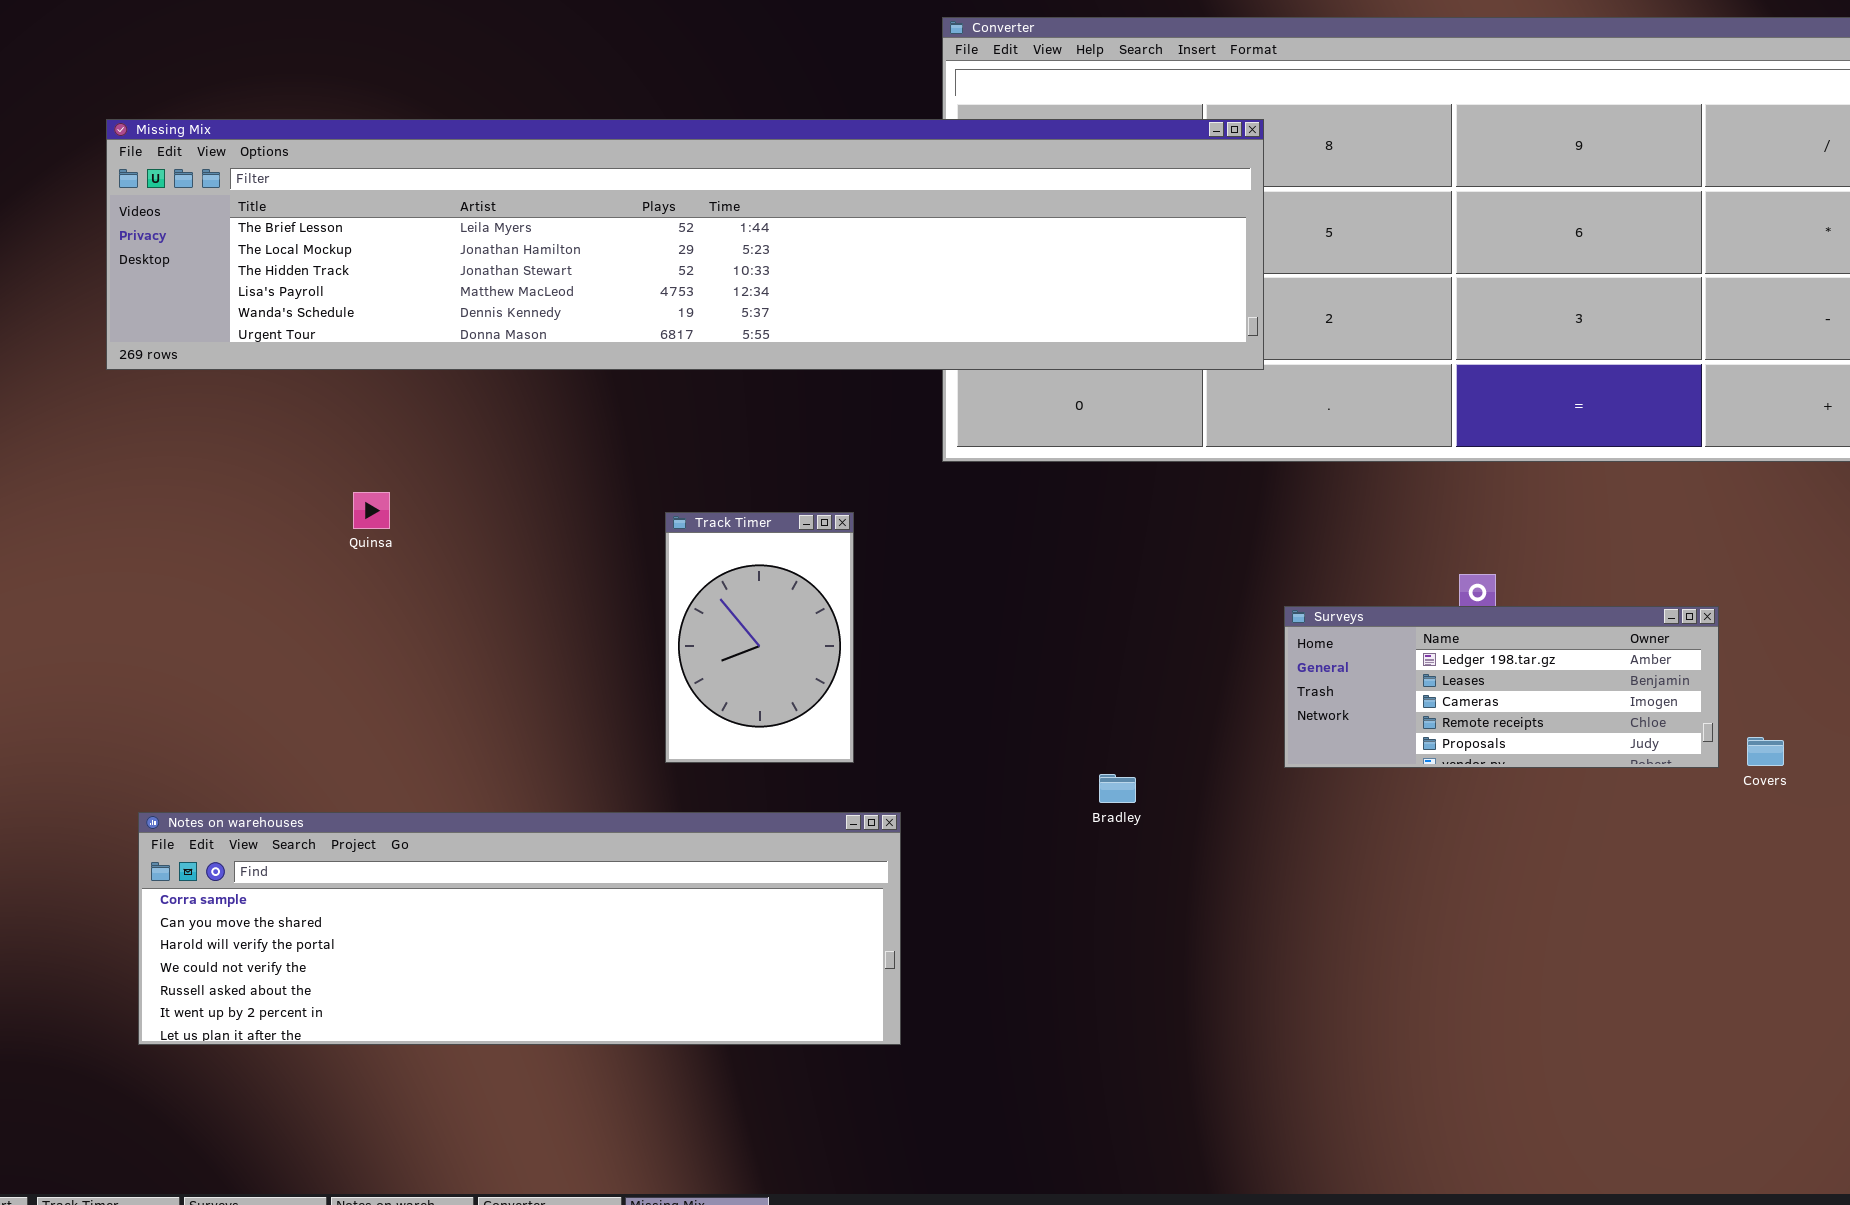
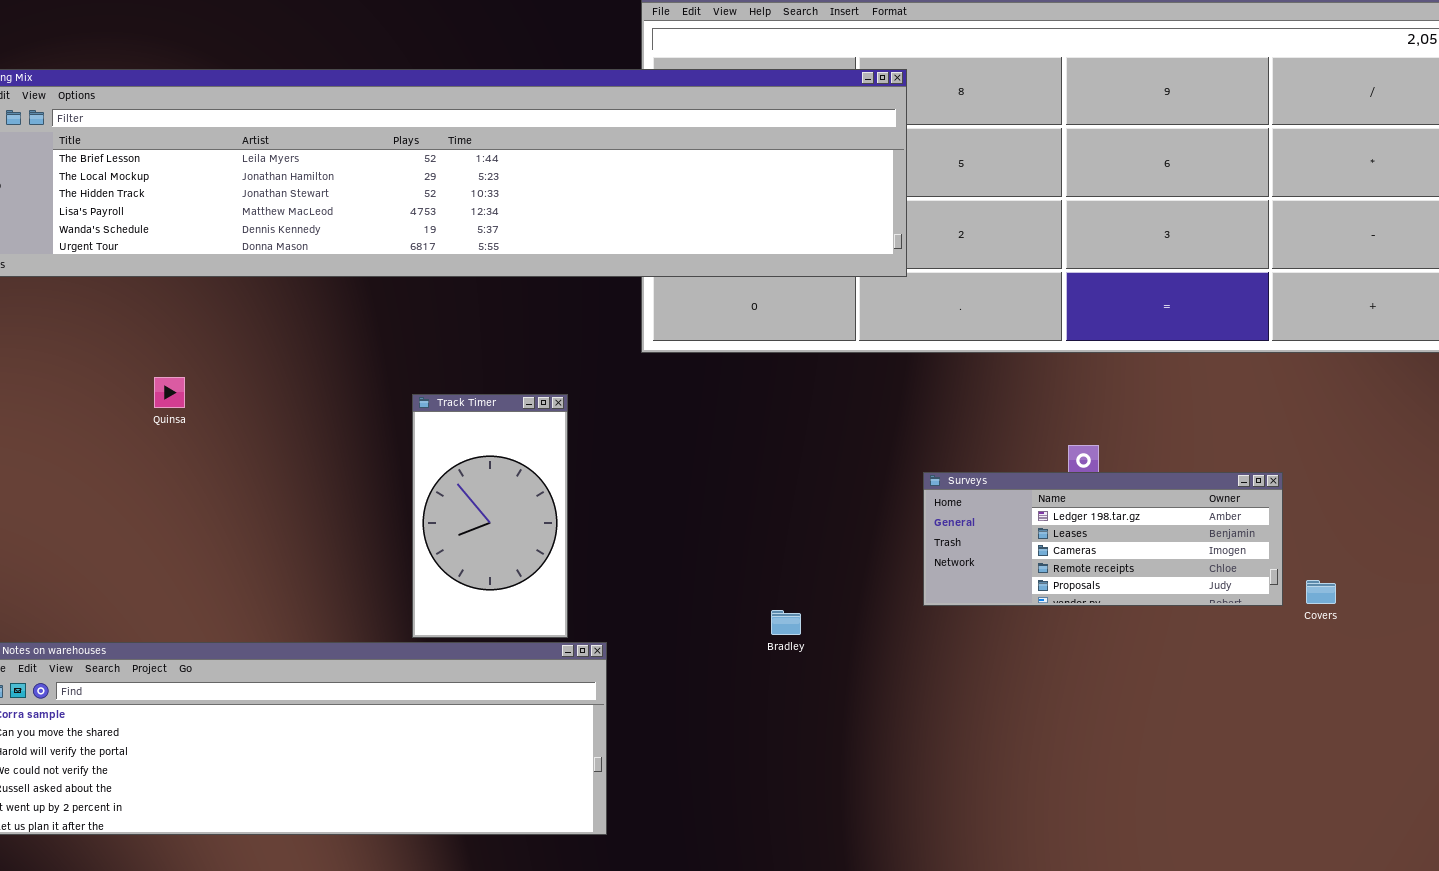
Track Timer: [665,512,854,763] -> [412,394,568,638], resized

